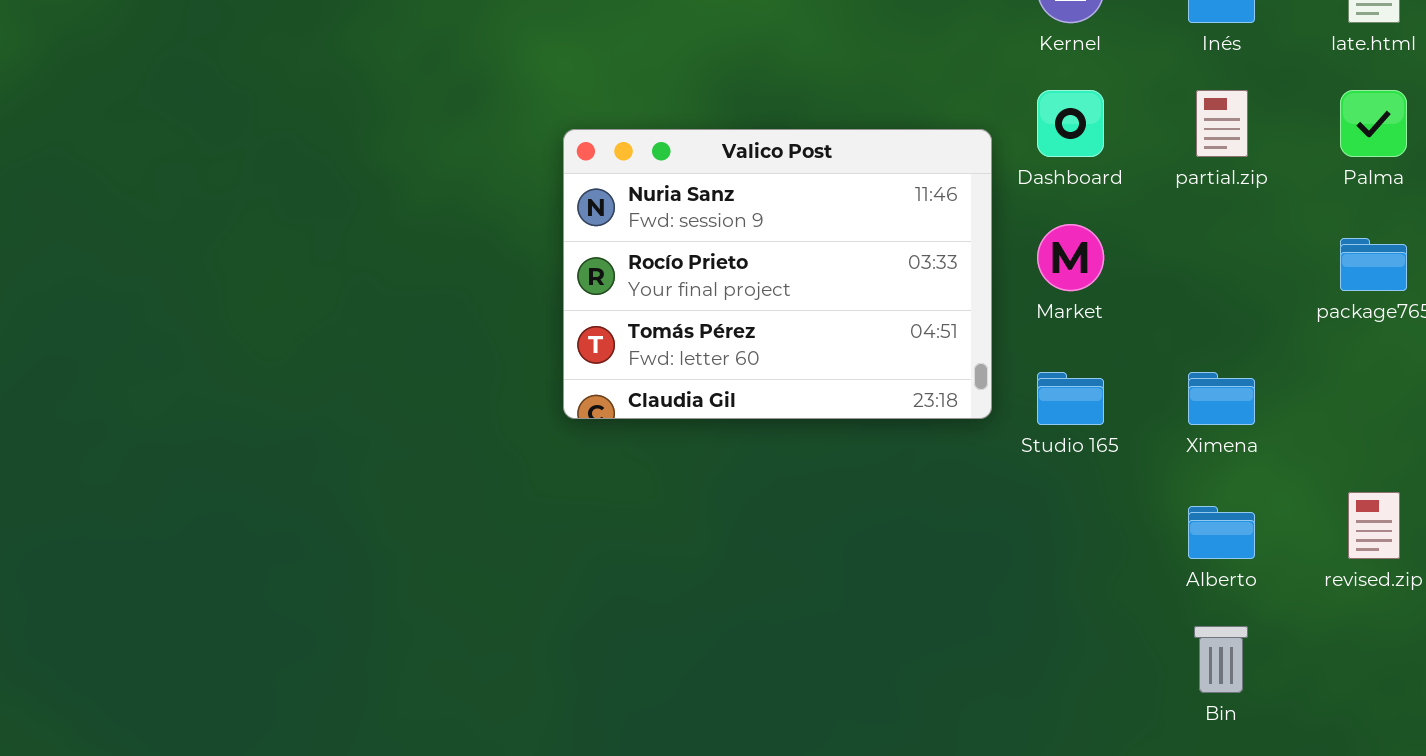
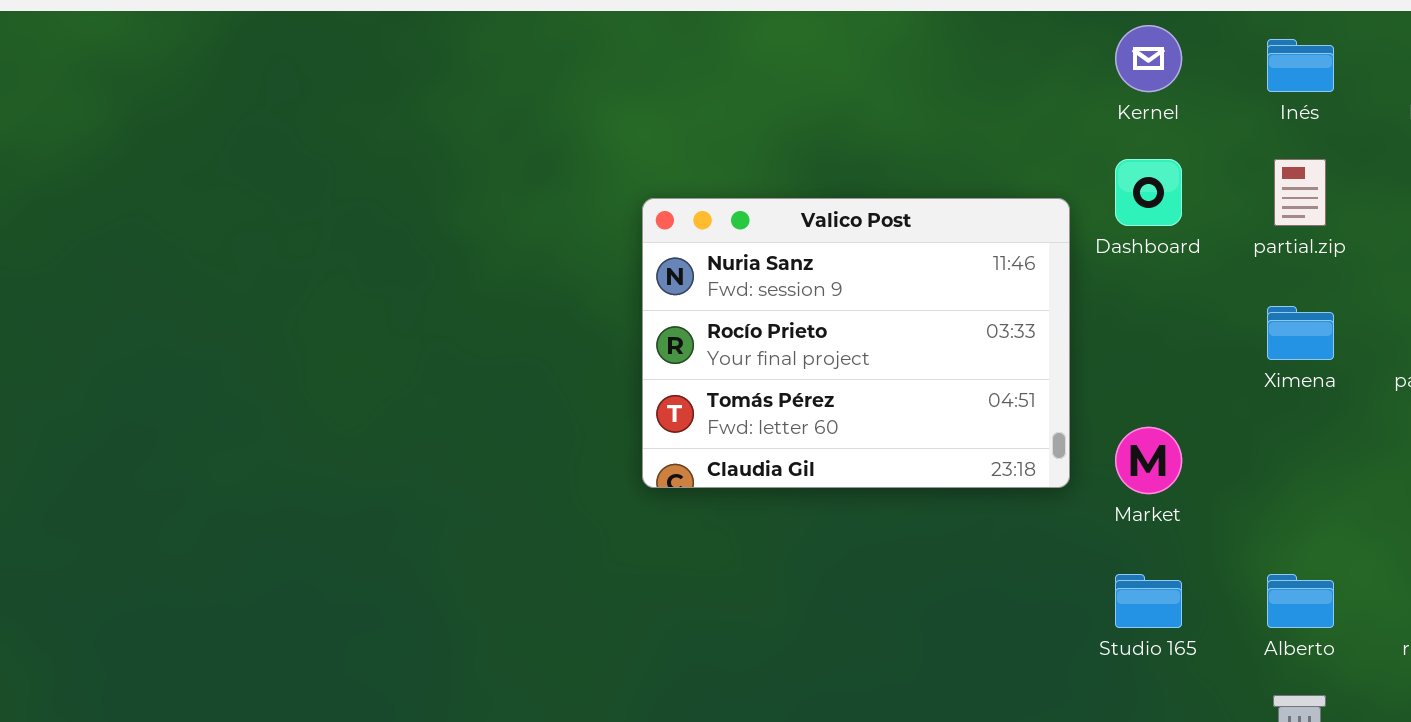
Market: [1037,224,1104,291] -> [1115,427,1182,494], moved
Studio 165: [1037,372,1104,425] -> [1115,574,1182,628], moved
Ximena: [1188,372,1255,425] -> [1267,306,1334,360], moved

